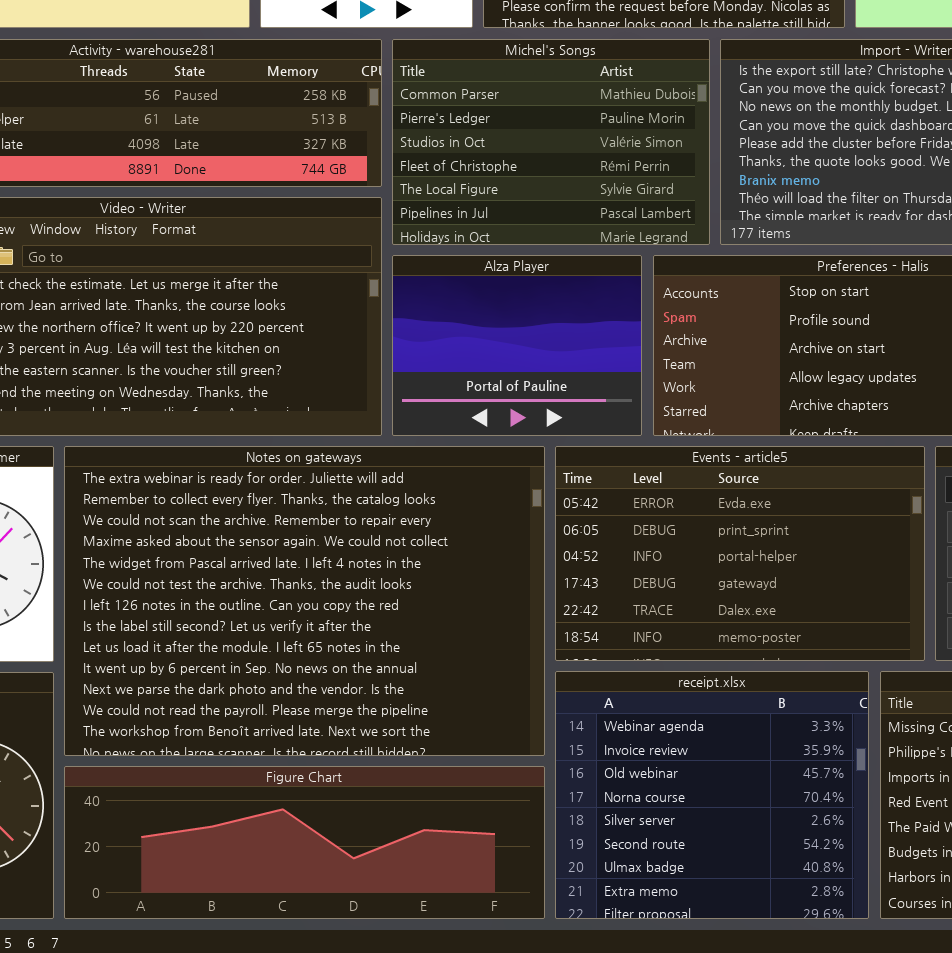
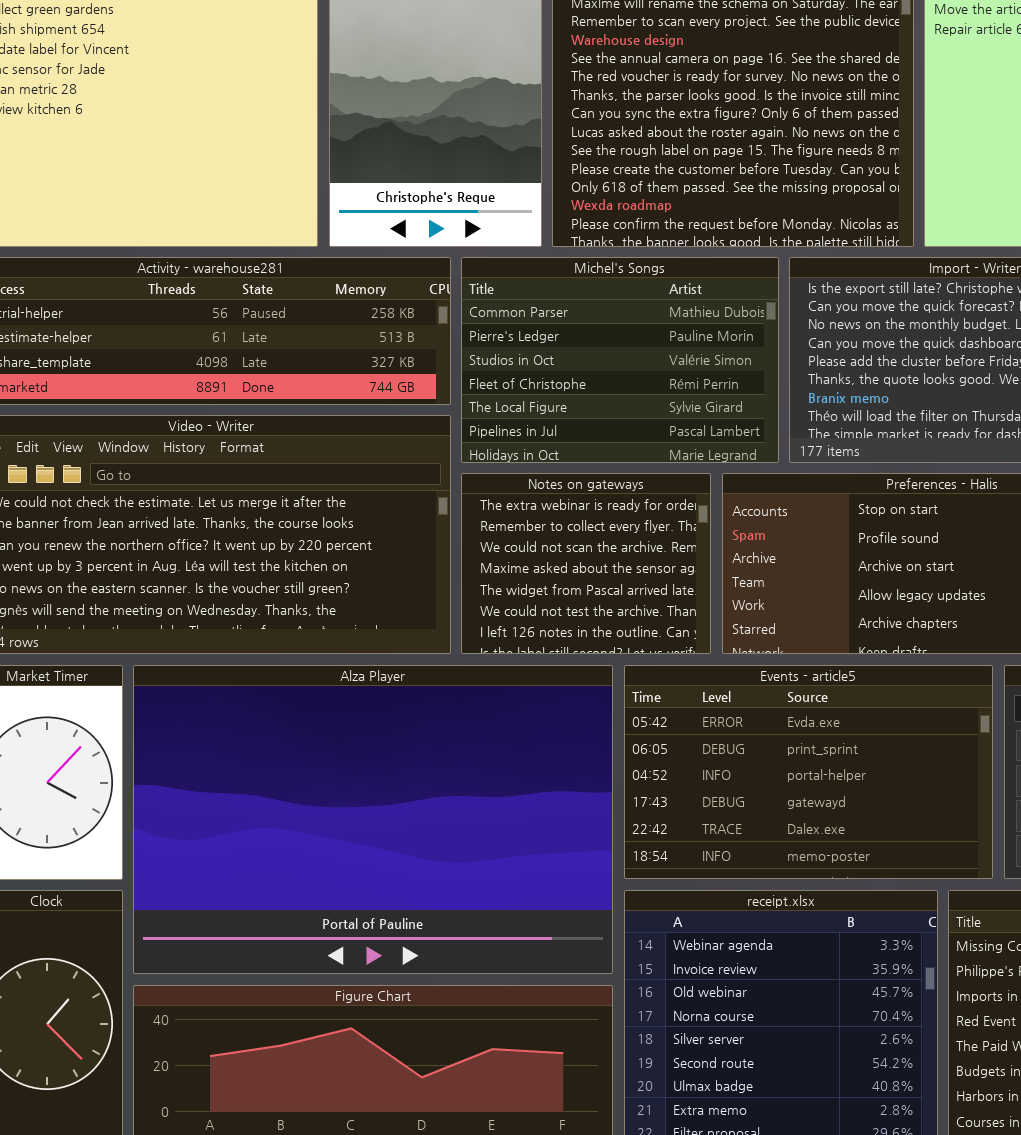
Alza Player: [392,255,642,436] -> [133,665,613,974], moved, resized
Notes on gateways: [64,446,545,756] -> [461,473,711,654], moved, resized

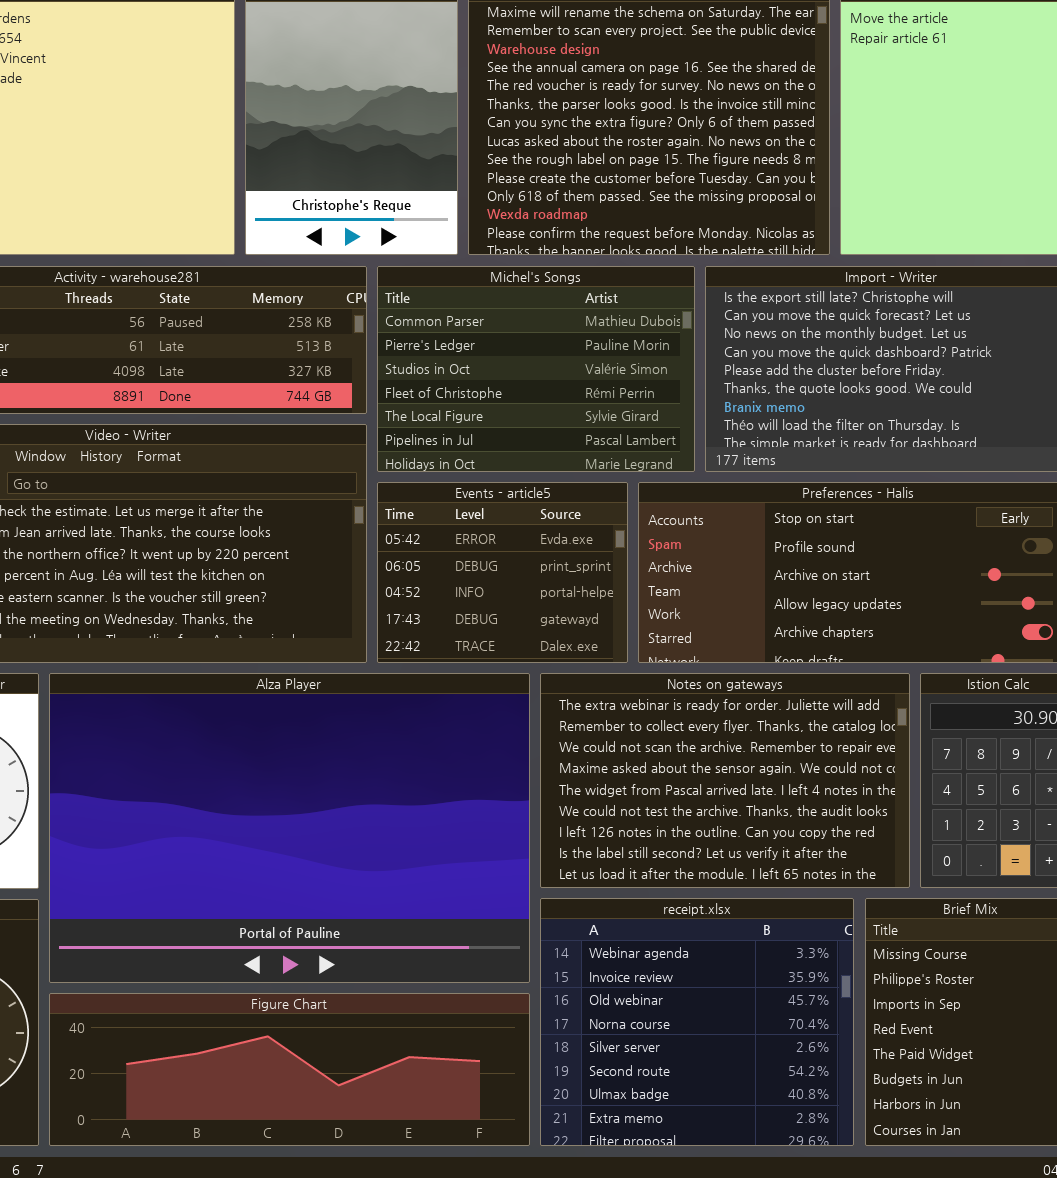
Notes on gateways: [461,473,711,654] -> [540,673,910,888], moved, resized
Events - article5: [624,665,993,879] -> [377,482,628,663], moved, resized

